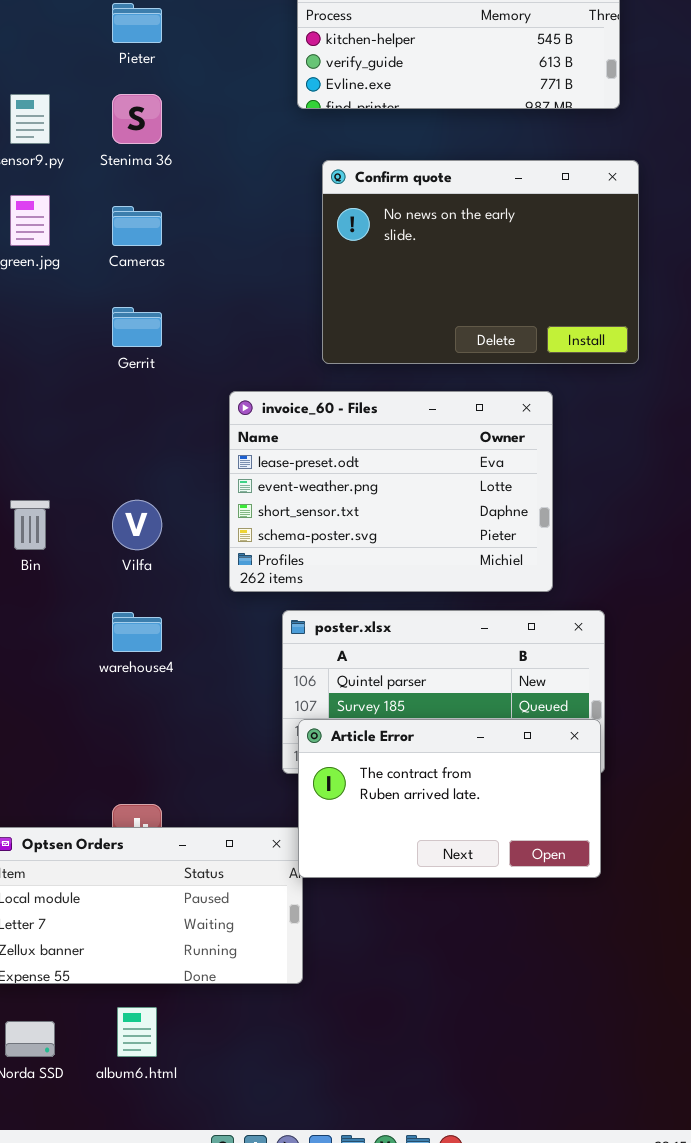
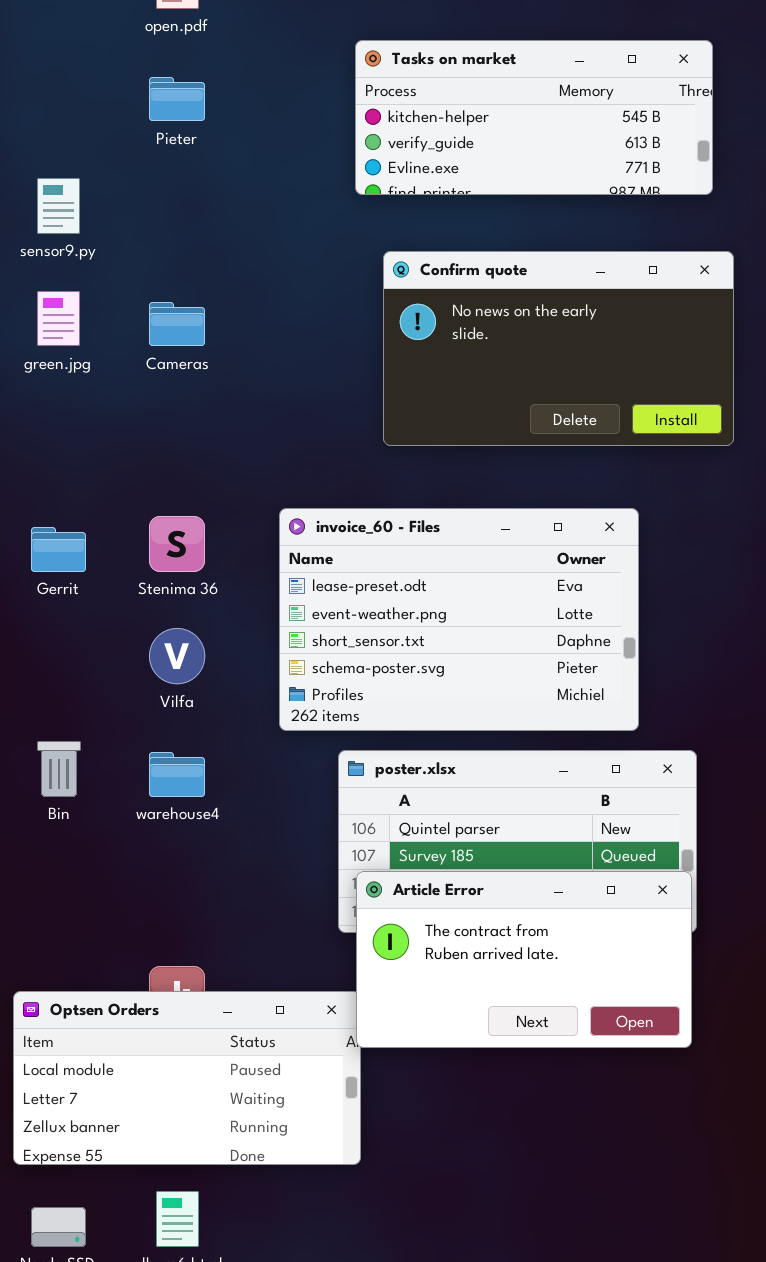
Stenima 36: [112,94,162,144] -> [149,516,205,572], moved
Confirm quote: [322,160,639,364] -> [383,251,734,446], resized
Gerrit: [112,307,162,347] -> [31,527,86,572], moved
Bin: [10,500,50,550] -> [37,741,81,797], moved

